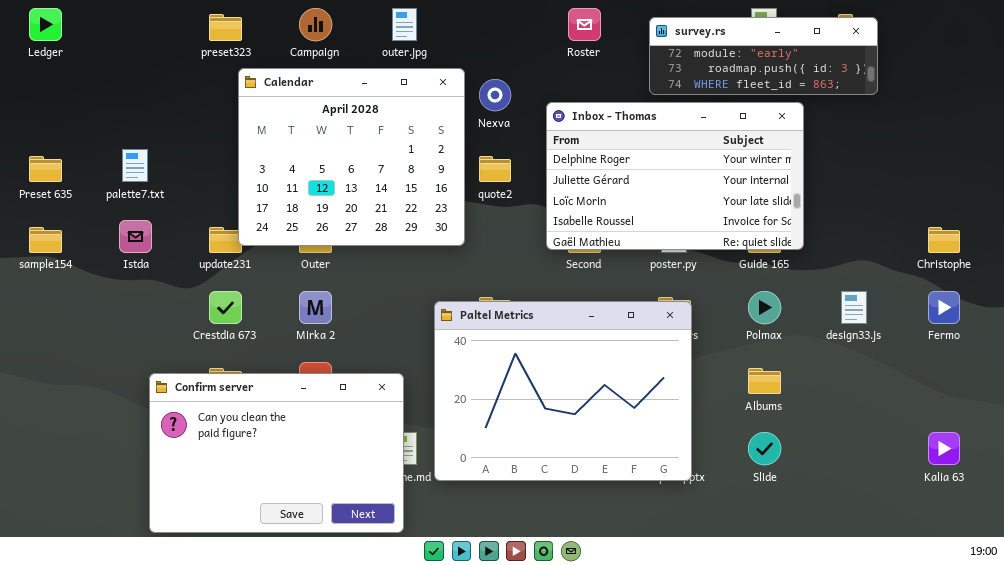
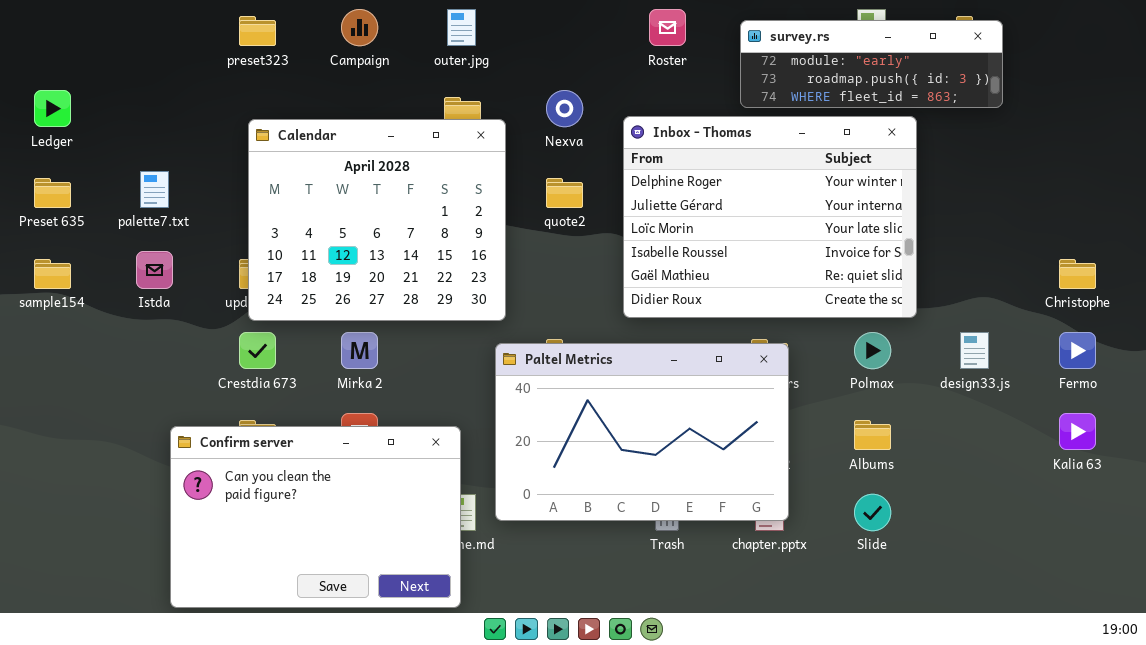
Ledger: [29,8,62,41] -> [34,90,71,127], moved
Calendar: [238,68,465,246] -> [248,119,506,321], moved
Inbox - Thomas: [546,102,804,250] -> [623,116,917,318], resized
Paltel Metrics: [434,301,692,481] -> [495,343,789,521], resized
Kalia 63: [928,432,960,465] -> [1059,413,1096,450], moved

